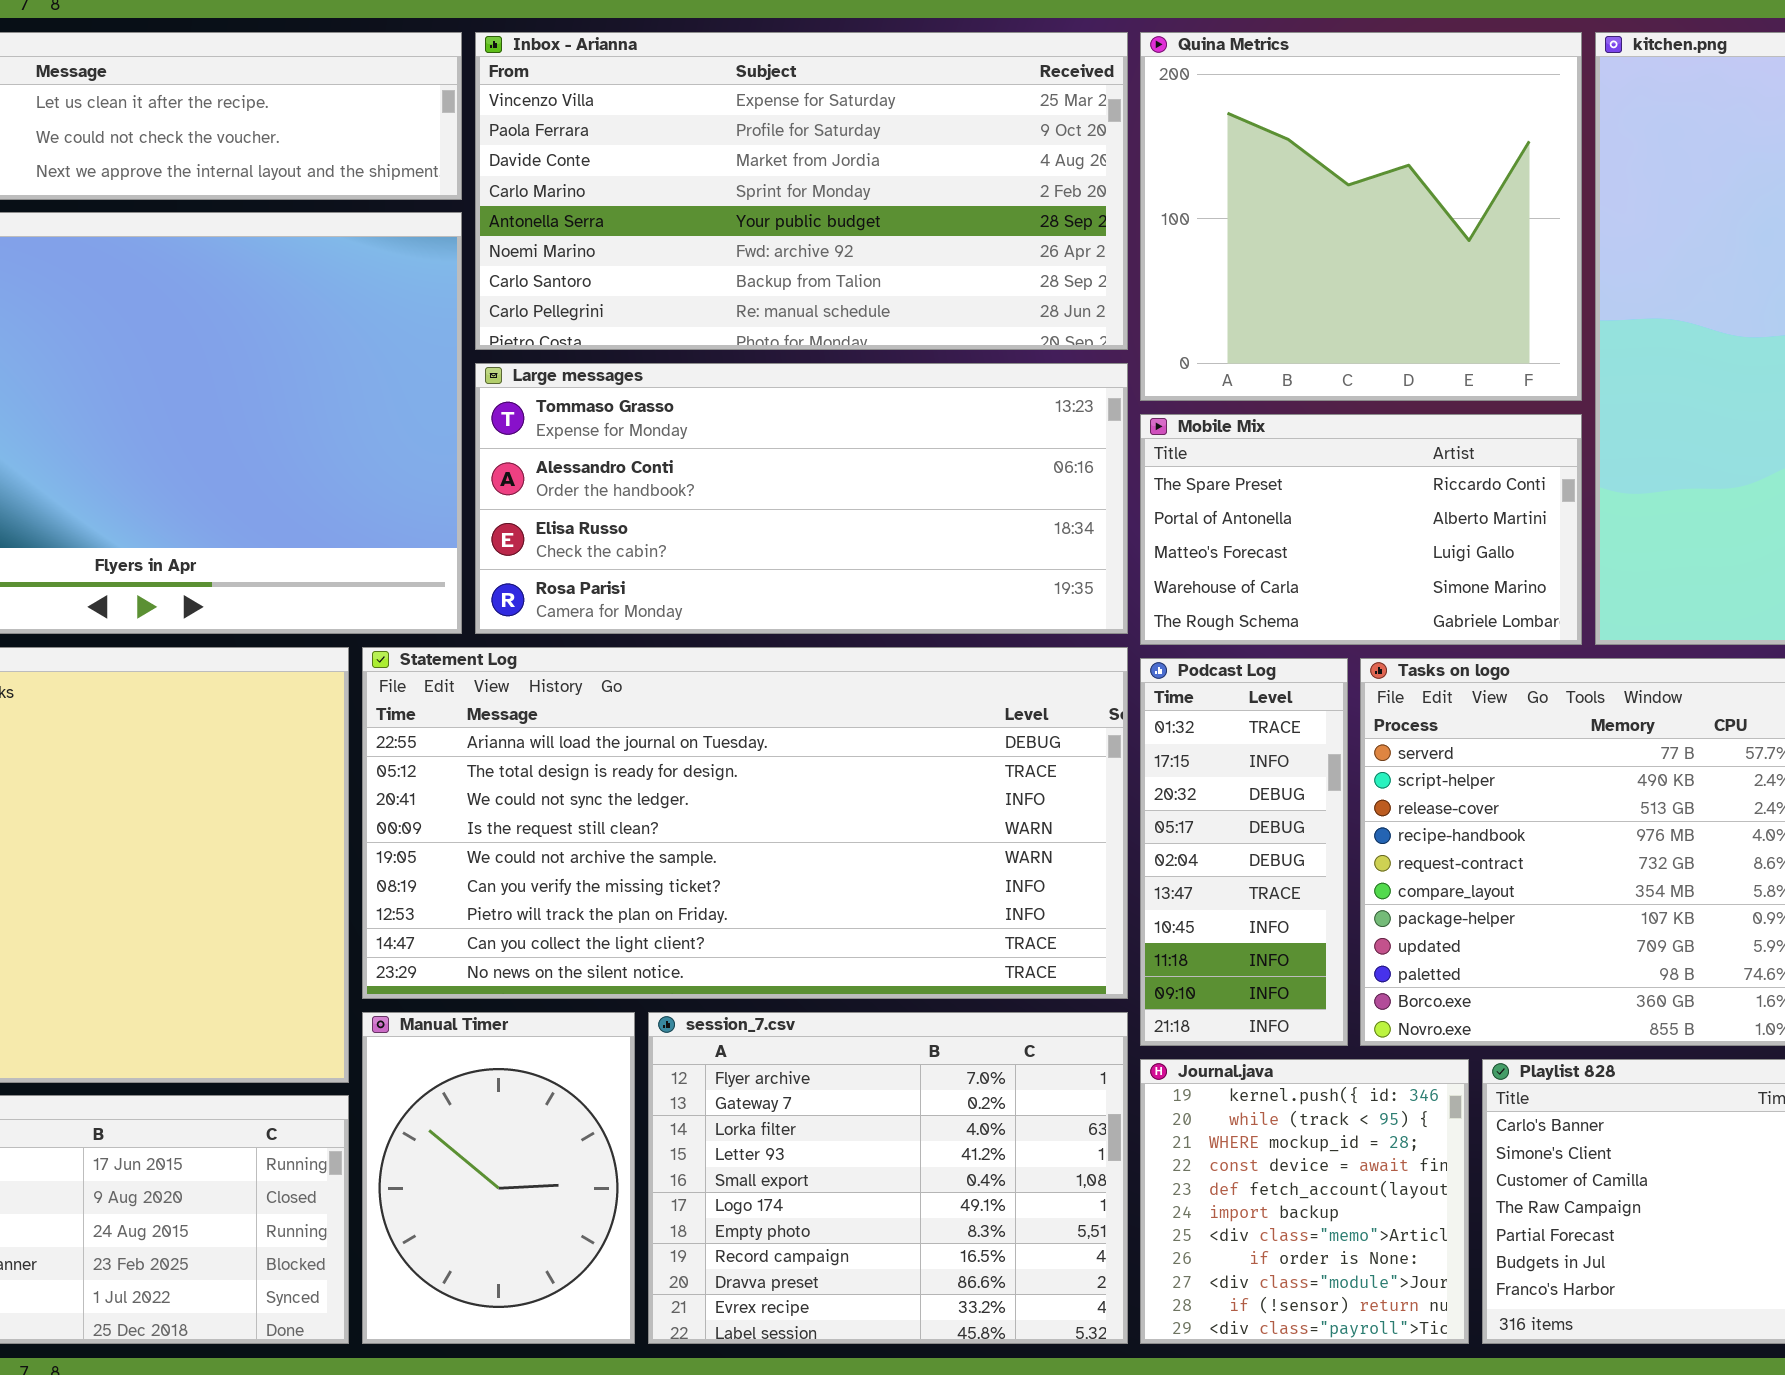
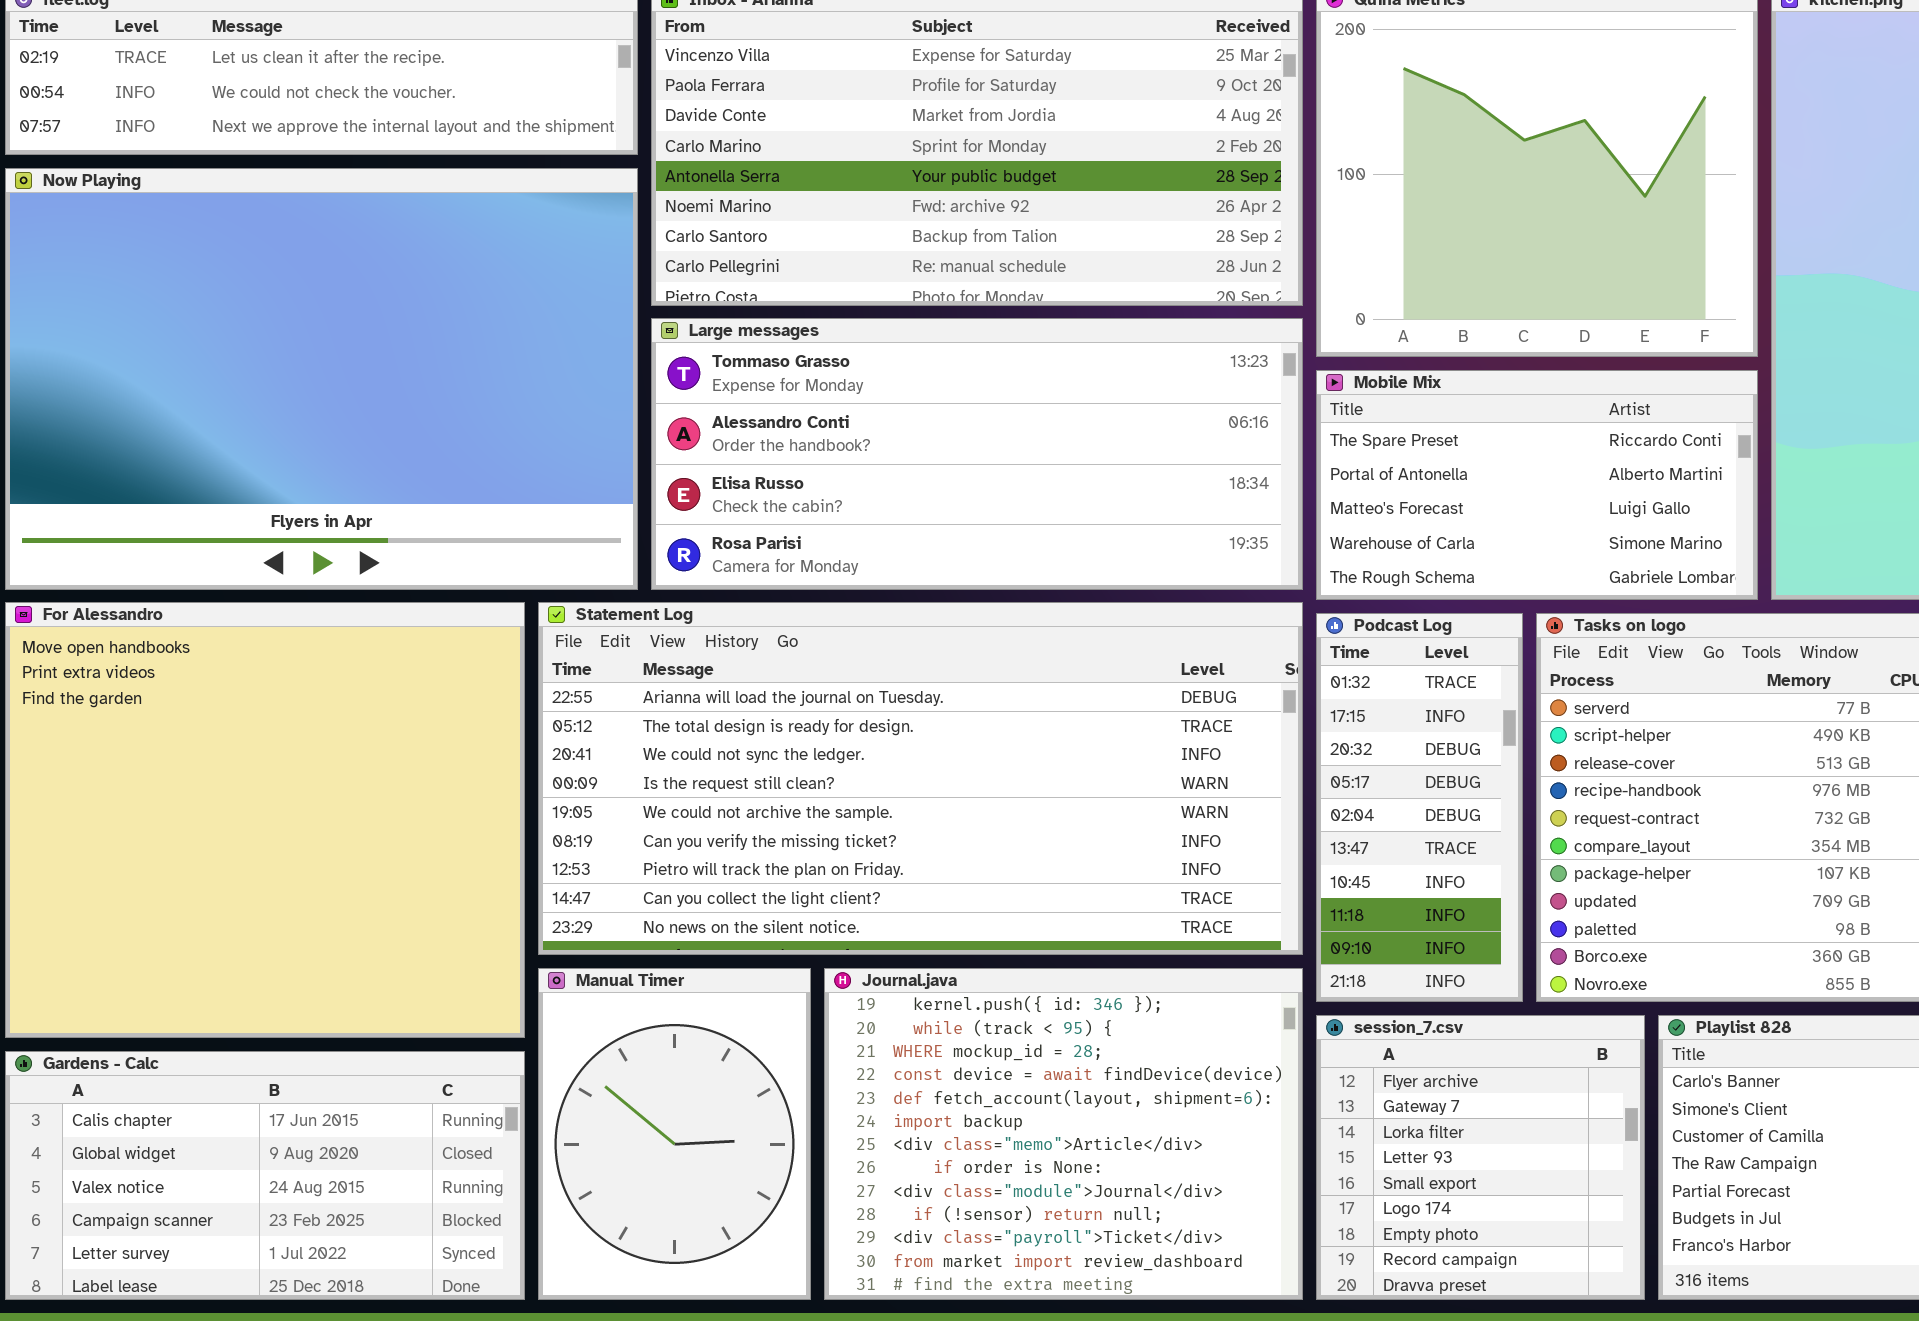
session_7.csv: [648,1012,1128,1344] -> [1316,1015,1645,1300], moved, resized
Journal.java: [1140,1059,1469,1344] -> [824,968,1303,1300], moved, resized

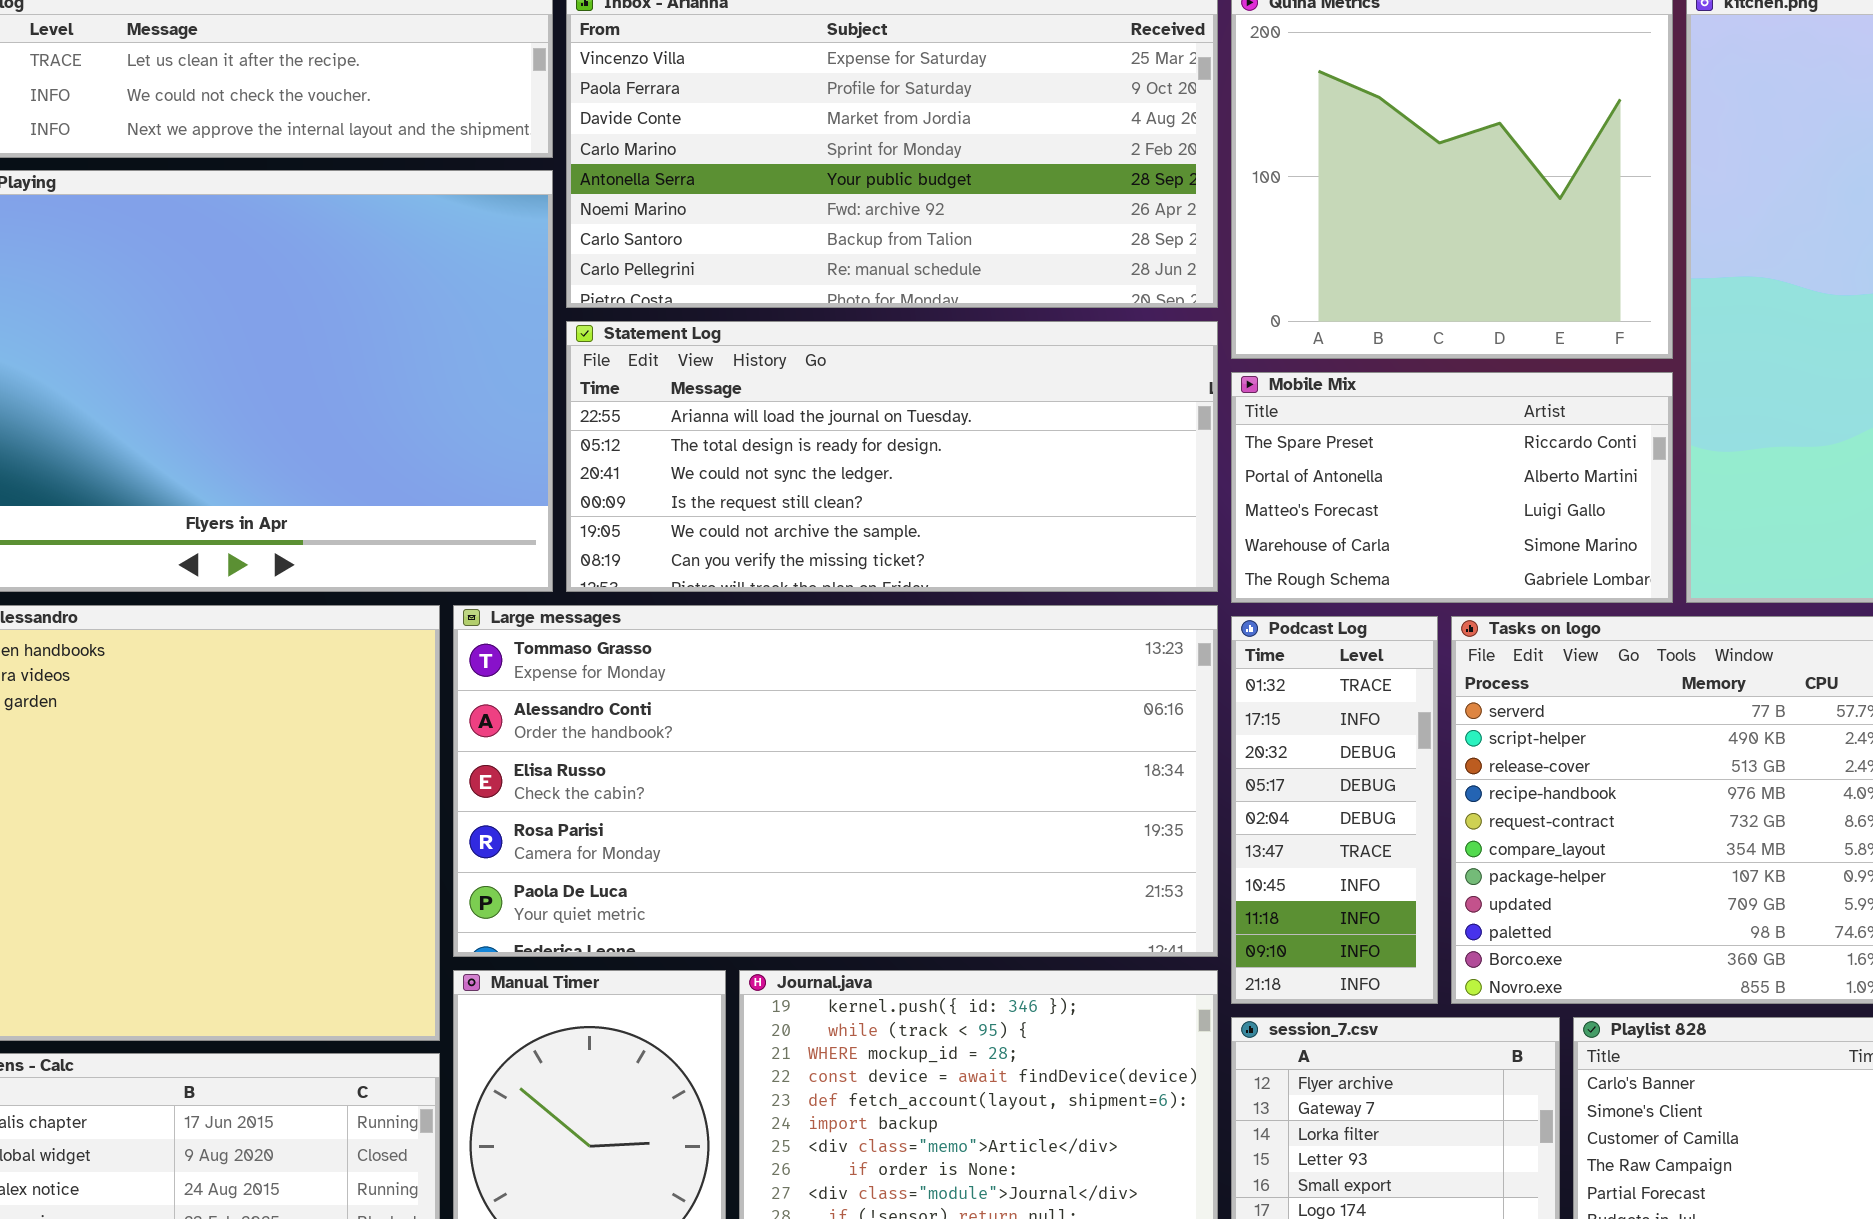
Large messages: [651,318,1303,590] -> [453,605,1218,957], moved, resized
Statement Log: [538,602,1303,955] -> [566,321,1218,592], moved, resized

